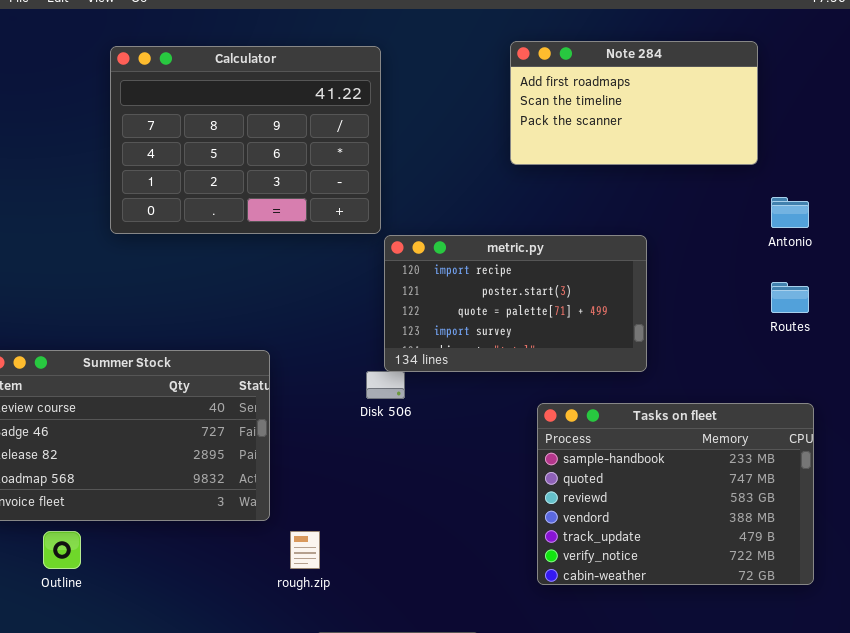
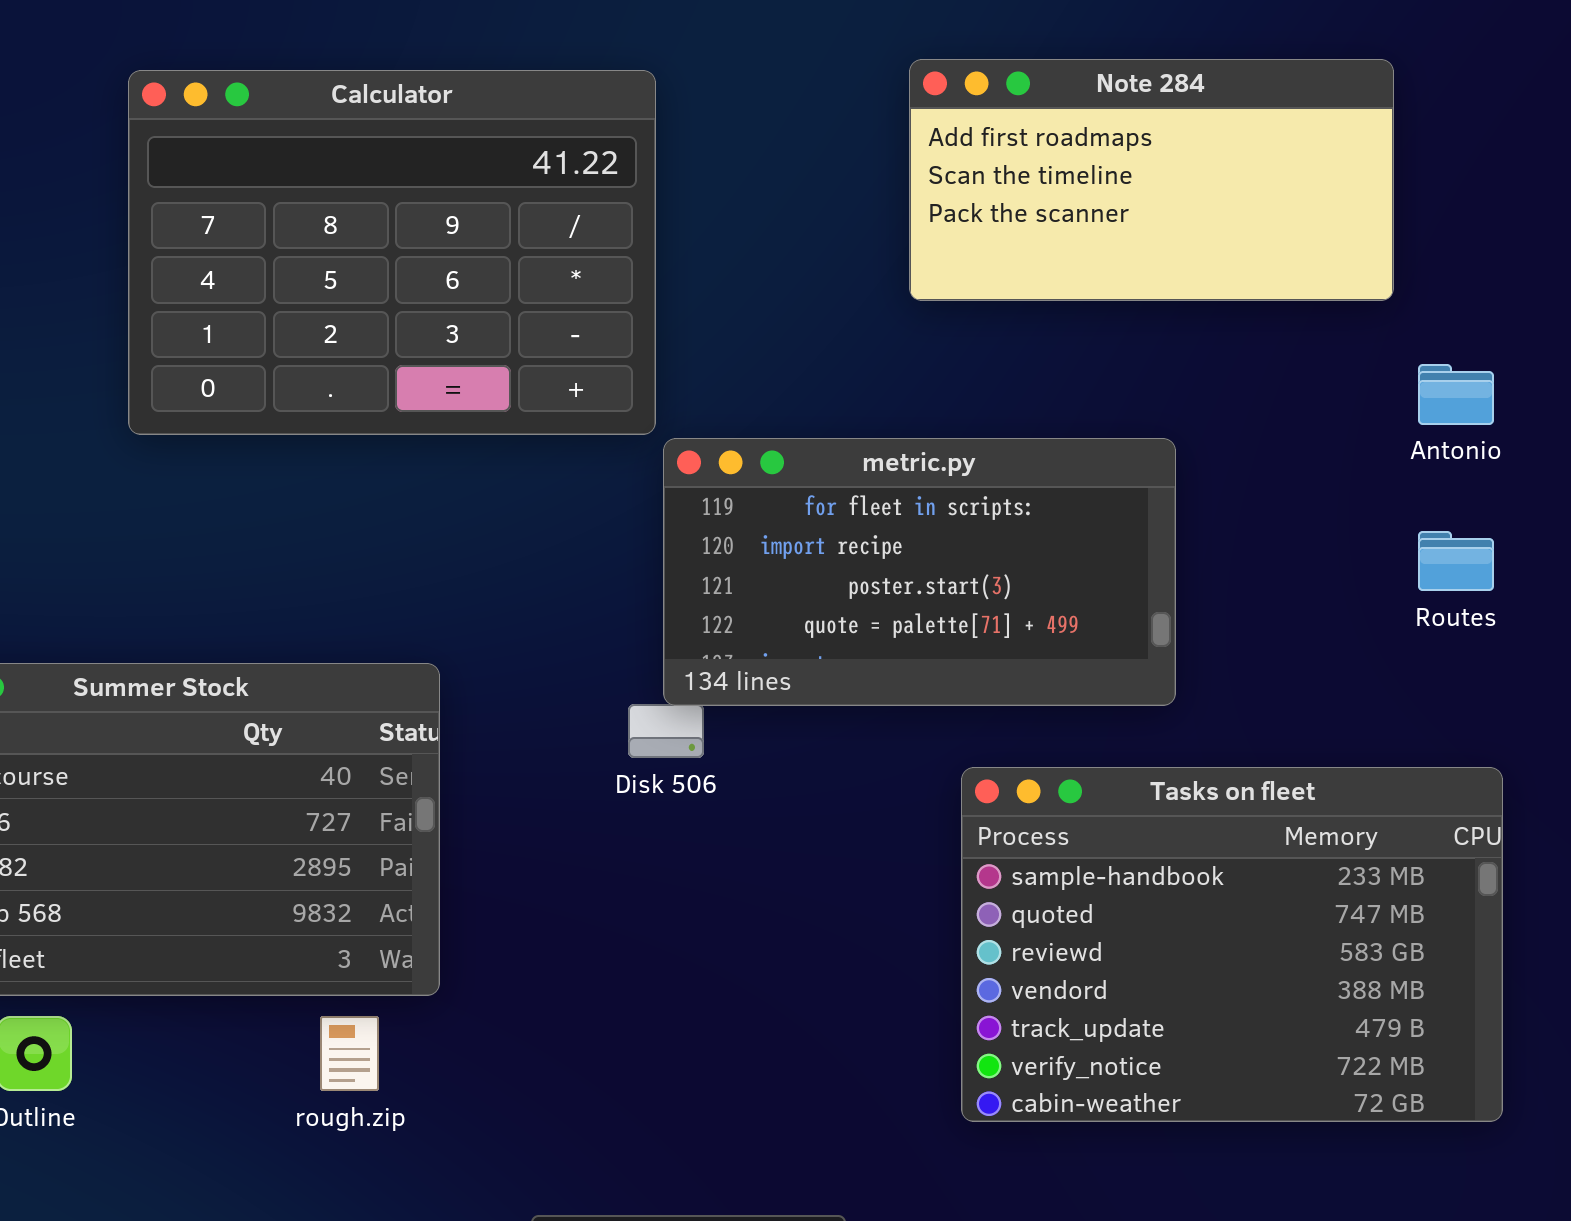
metric.py: [384,235,647,372] -> [663,438,1176,706], scrolled up 1 row
rough.zip: [290,531,320,569] -> [320,1016,379,1091], moved

